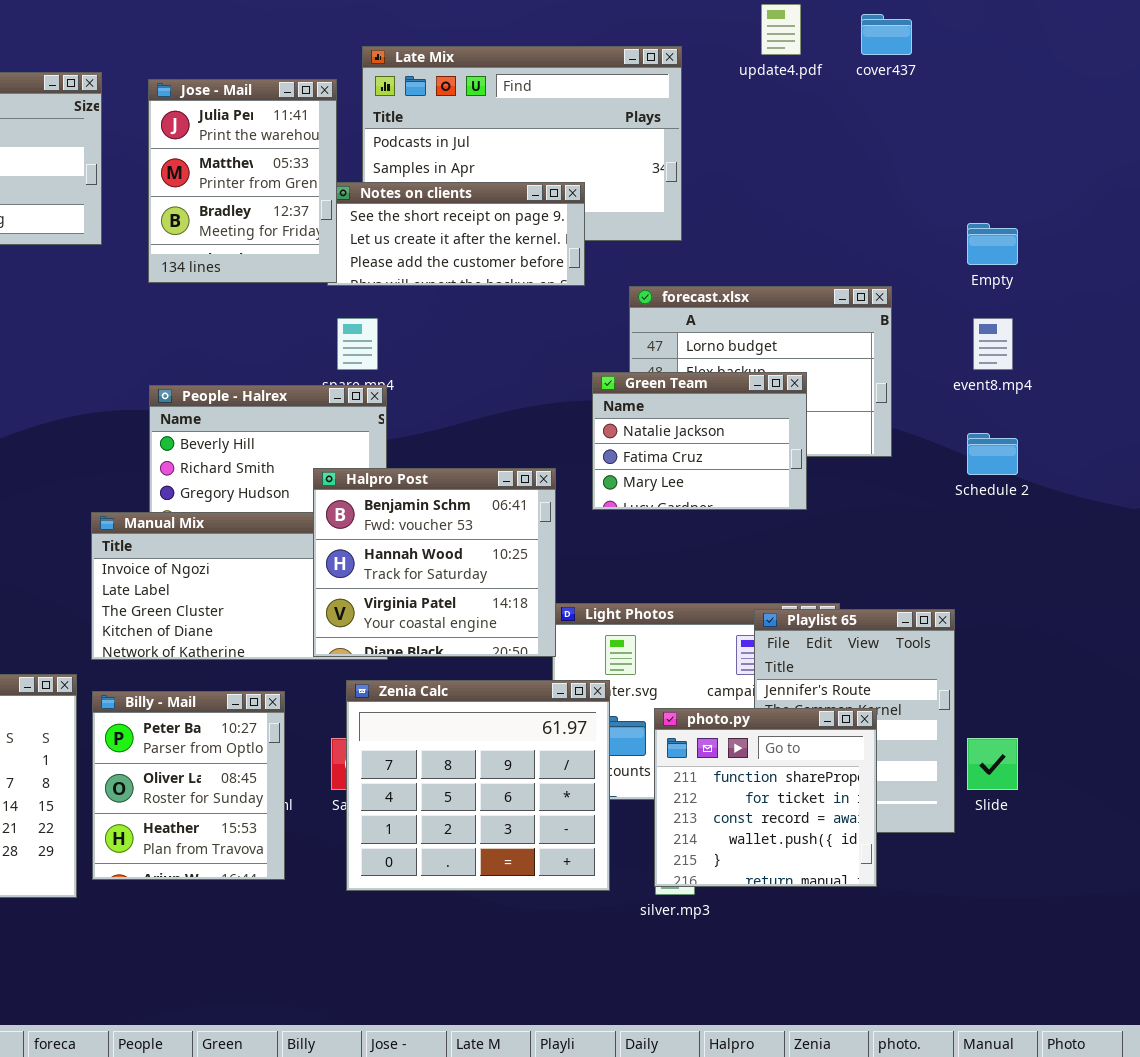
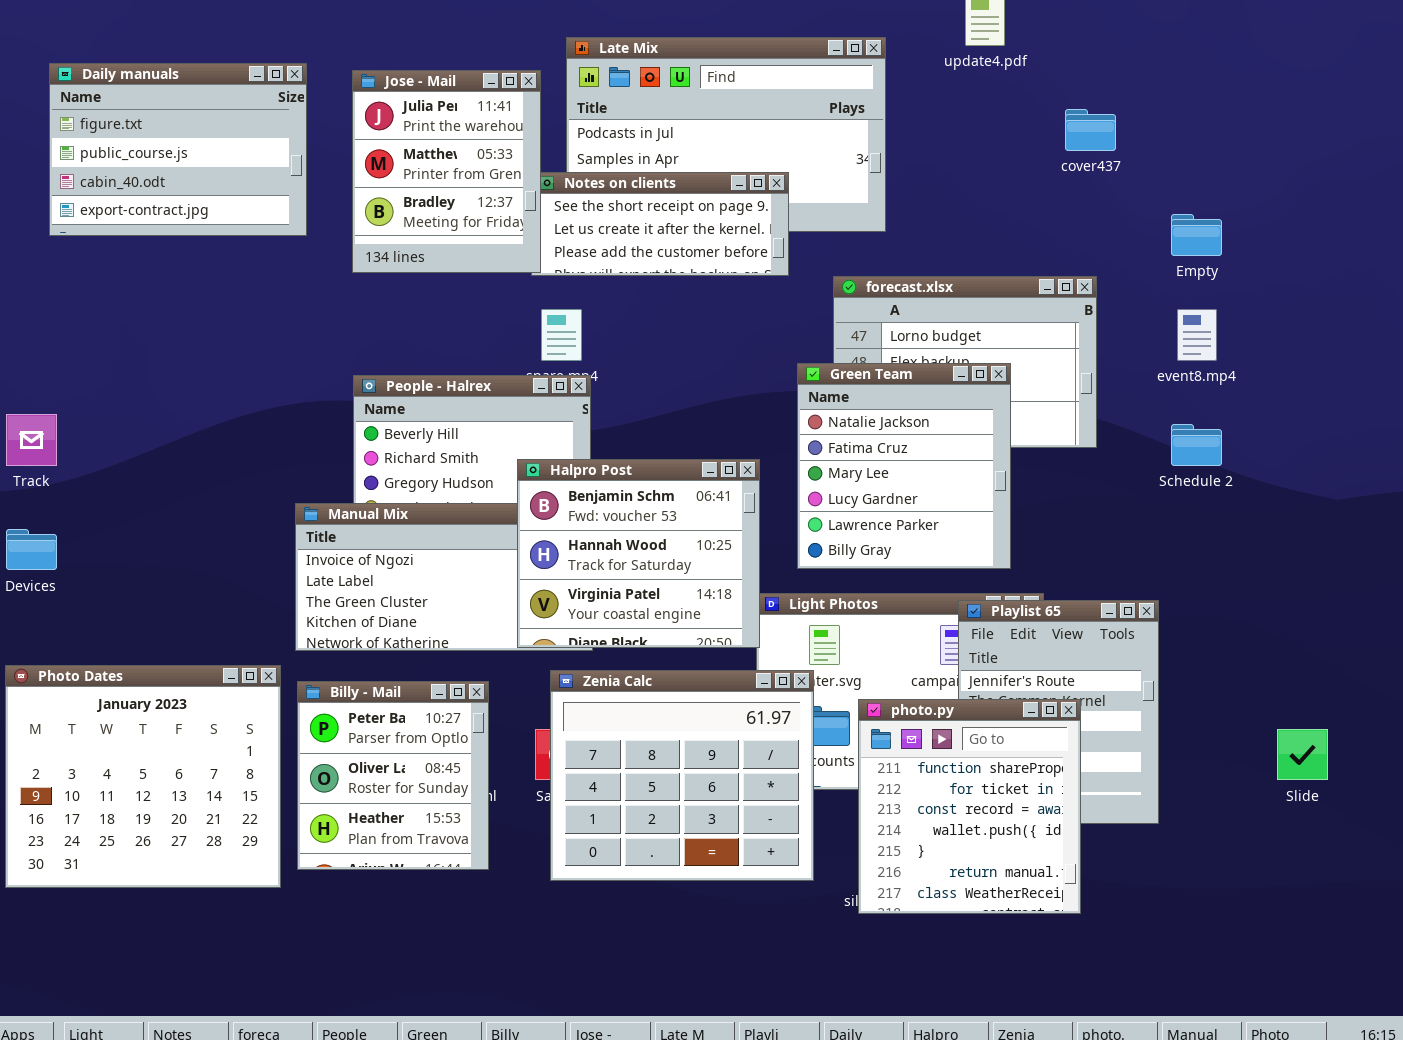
cover437: [861,14,912,55] -> [1065,109,1116,151], moved
Green Team: [592,372,807,510] -> [797,363,1011,569], resized
photo.py: [654,708,877,887] -> [858,699,1081,914], resized
Slide: [967,738,1018,790] -> [1277,729,1328,780], moved

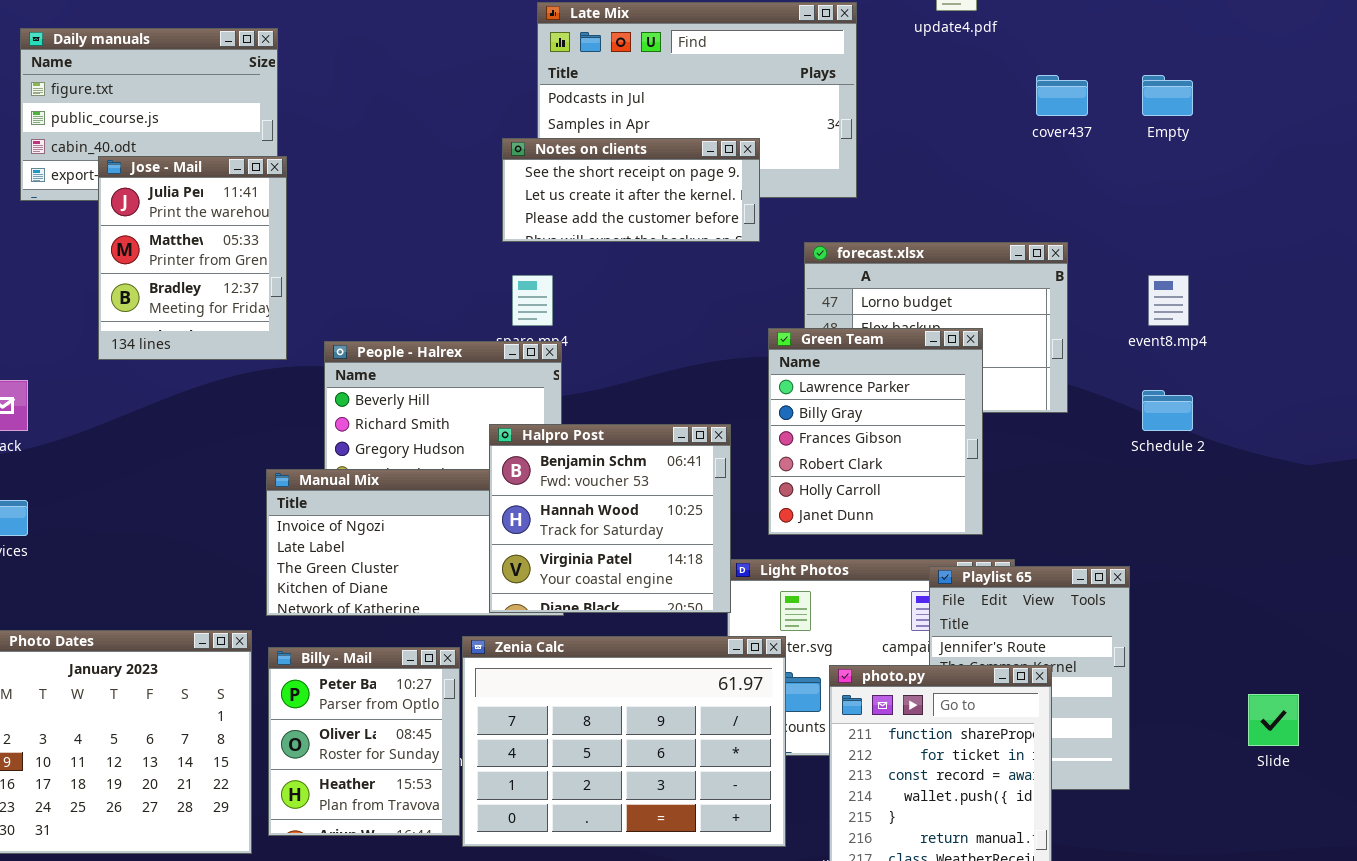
Jose - Mail: [352,70,541,273] -> [98,156,287,360], moved
Empty: [1171,214,1222,256] -> [1142,75,1193,116], moved
Green Team: [797,363,1011,569] -> [768,328,983,535], scrolled down 4 rows
Zenia Calc: [550,670,814,881] -> [462,636,786,847], resized

